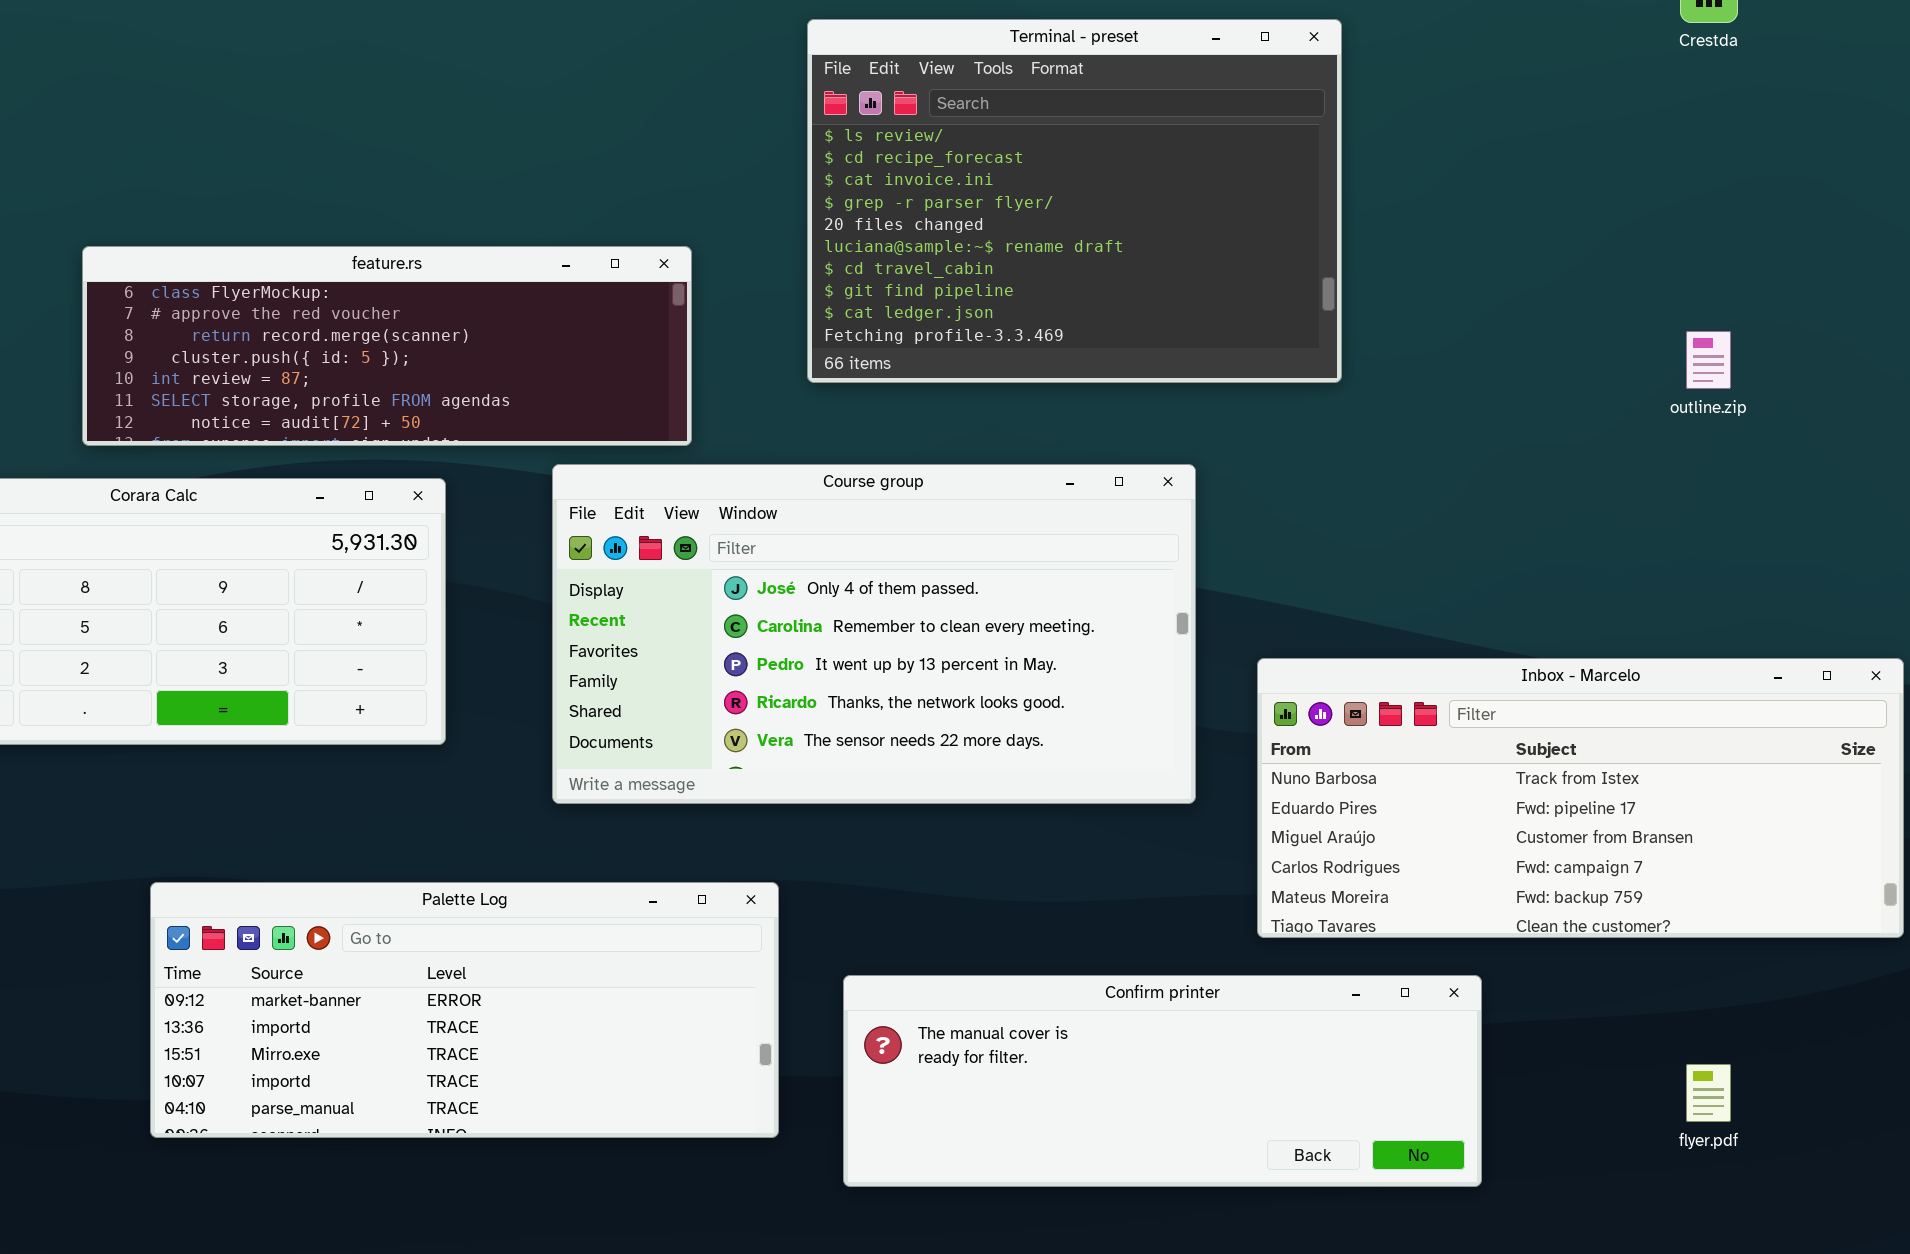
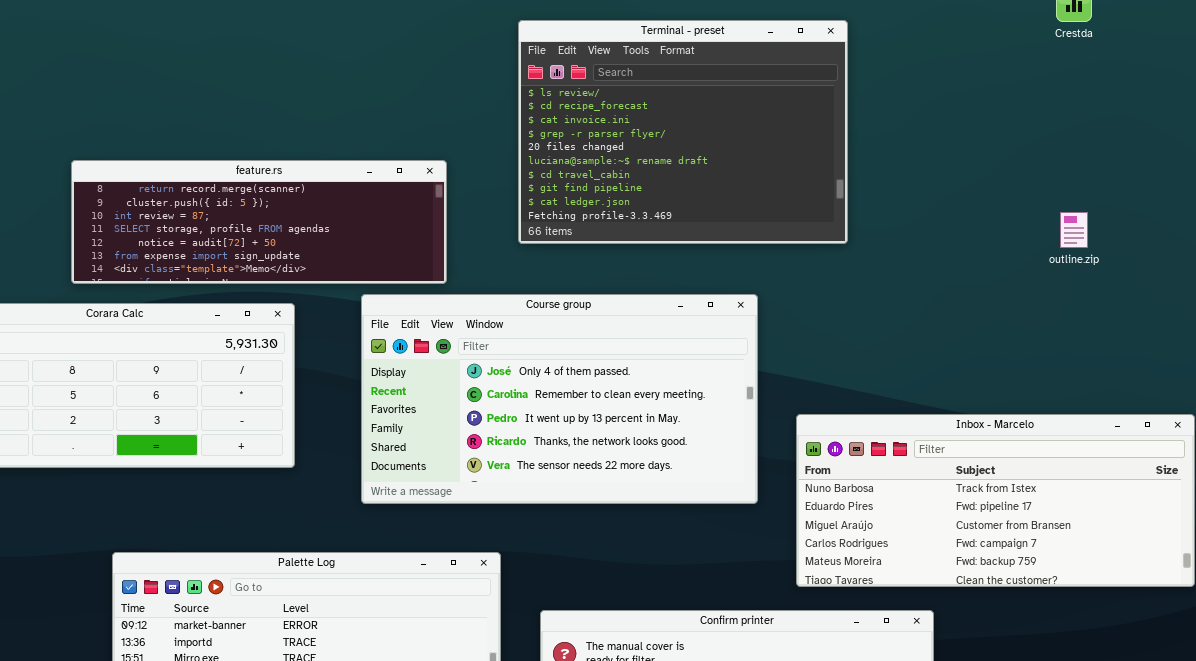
feature.rs: [82,246,692,446] -> [71,160,447,284], scrolled down 2 rows

